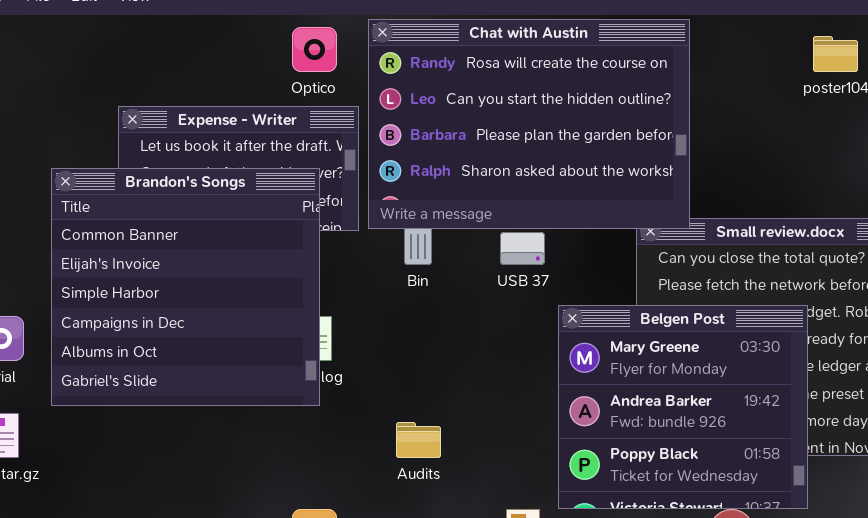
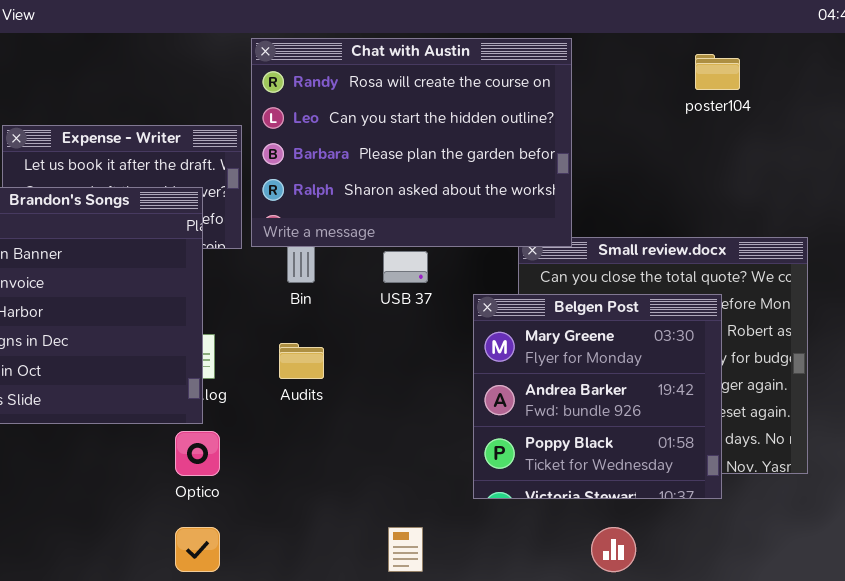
Optico: [292,27,337,72] -> [175,431,220,476], moved
Belgen Post: [558,305,808,509] -> [473,294,722,499], moved
Audits: [396,422,441,458] -> [279,343,324,379], moved

